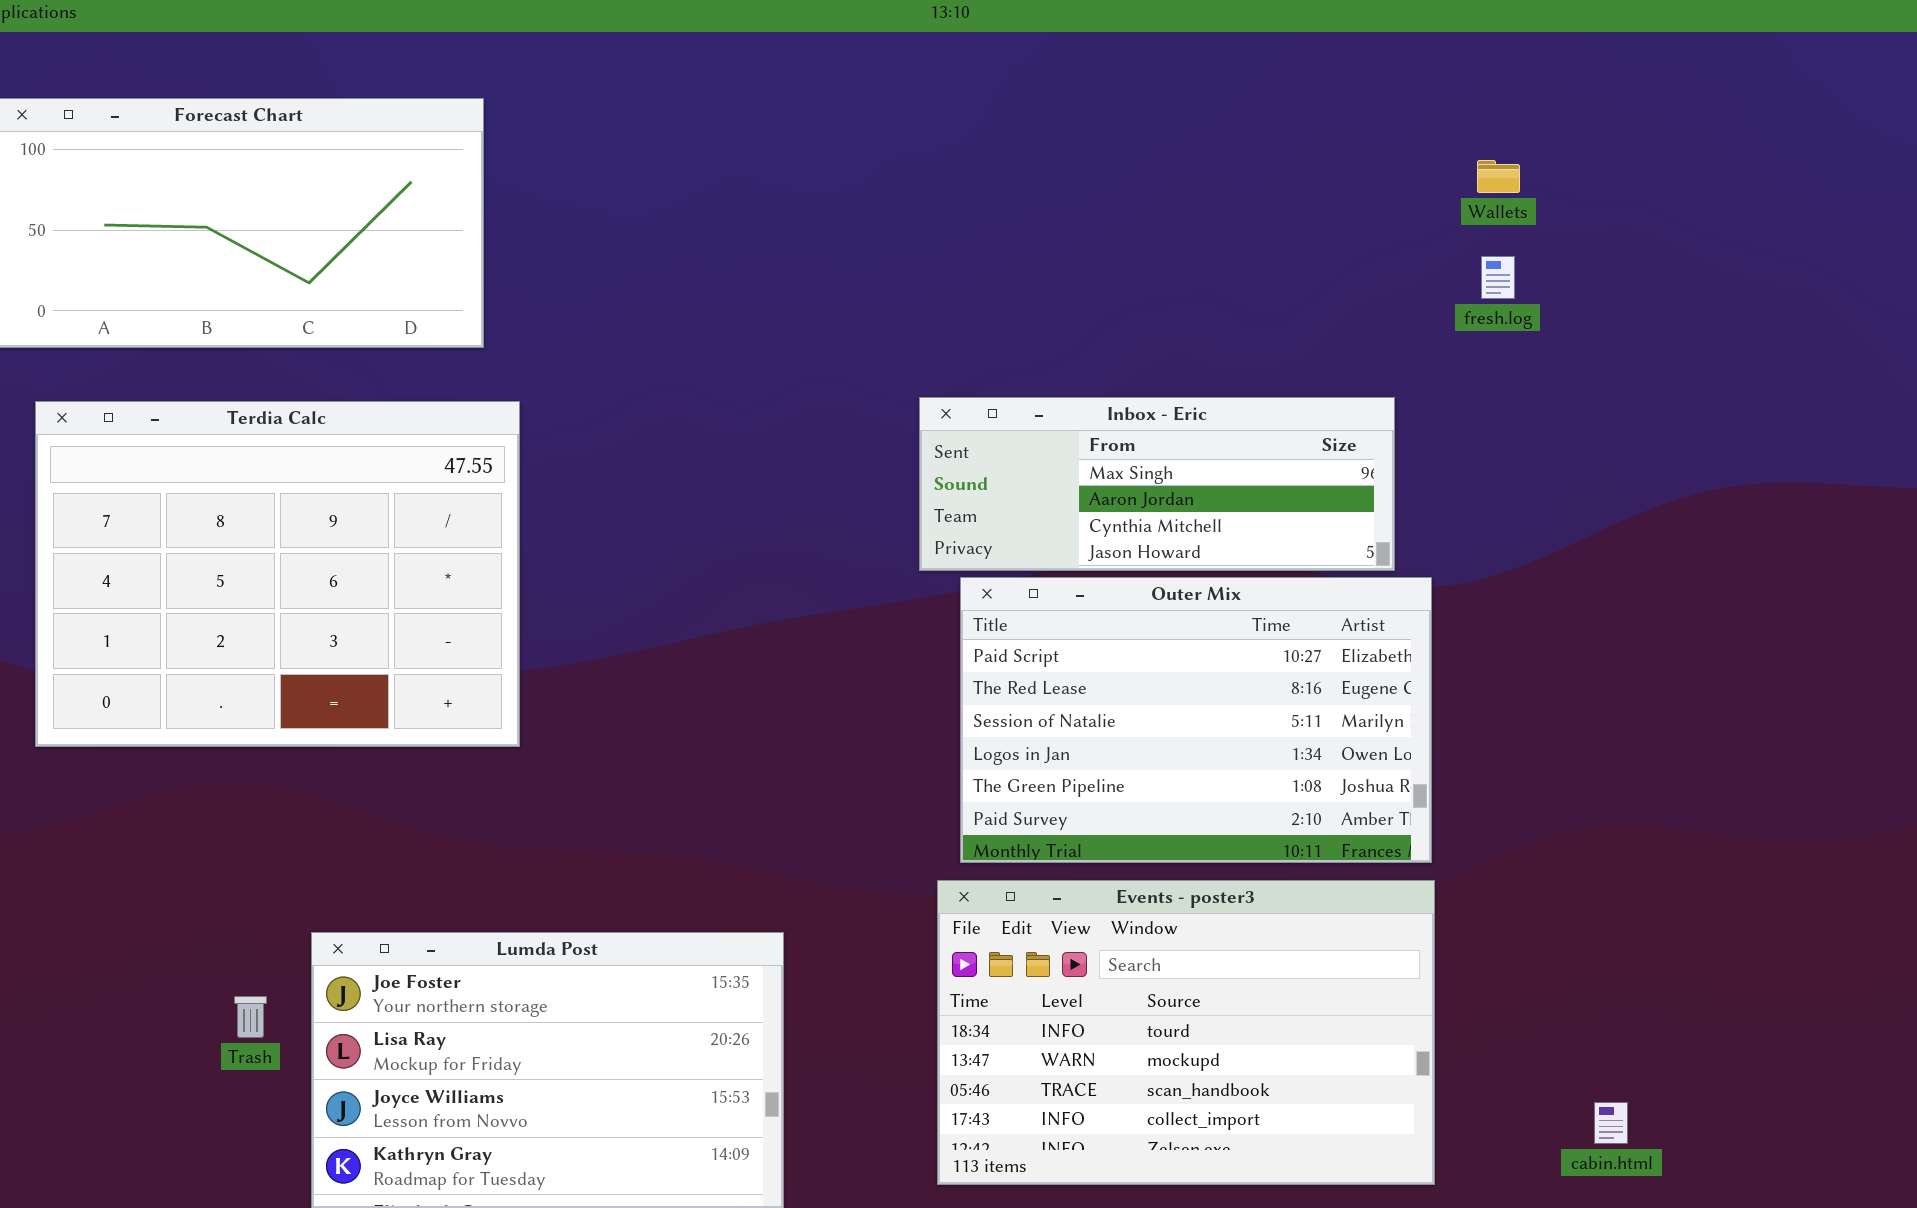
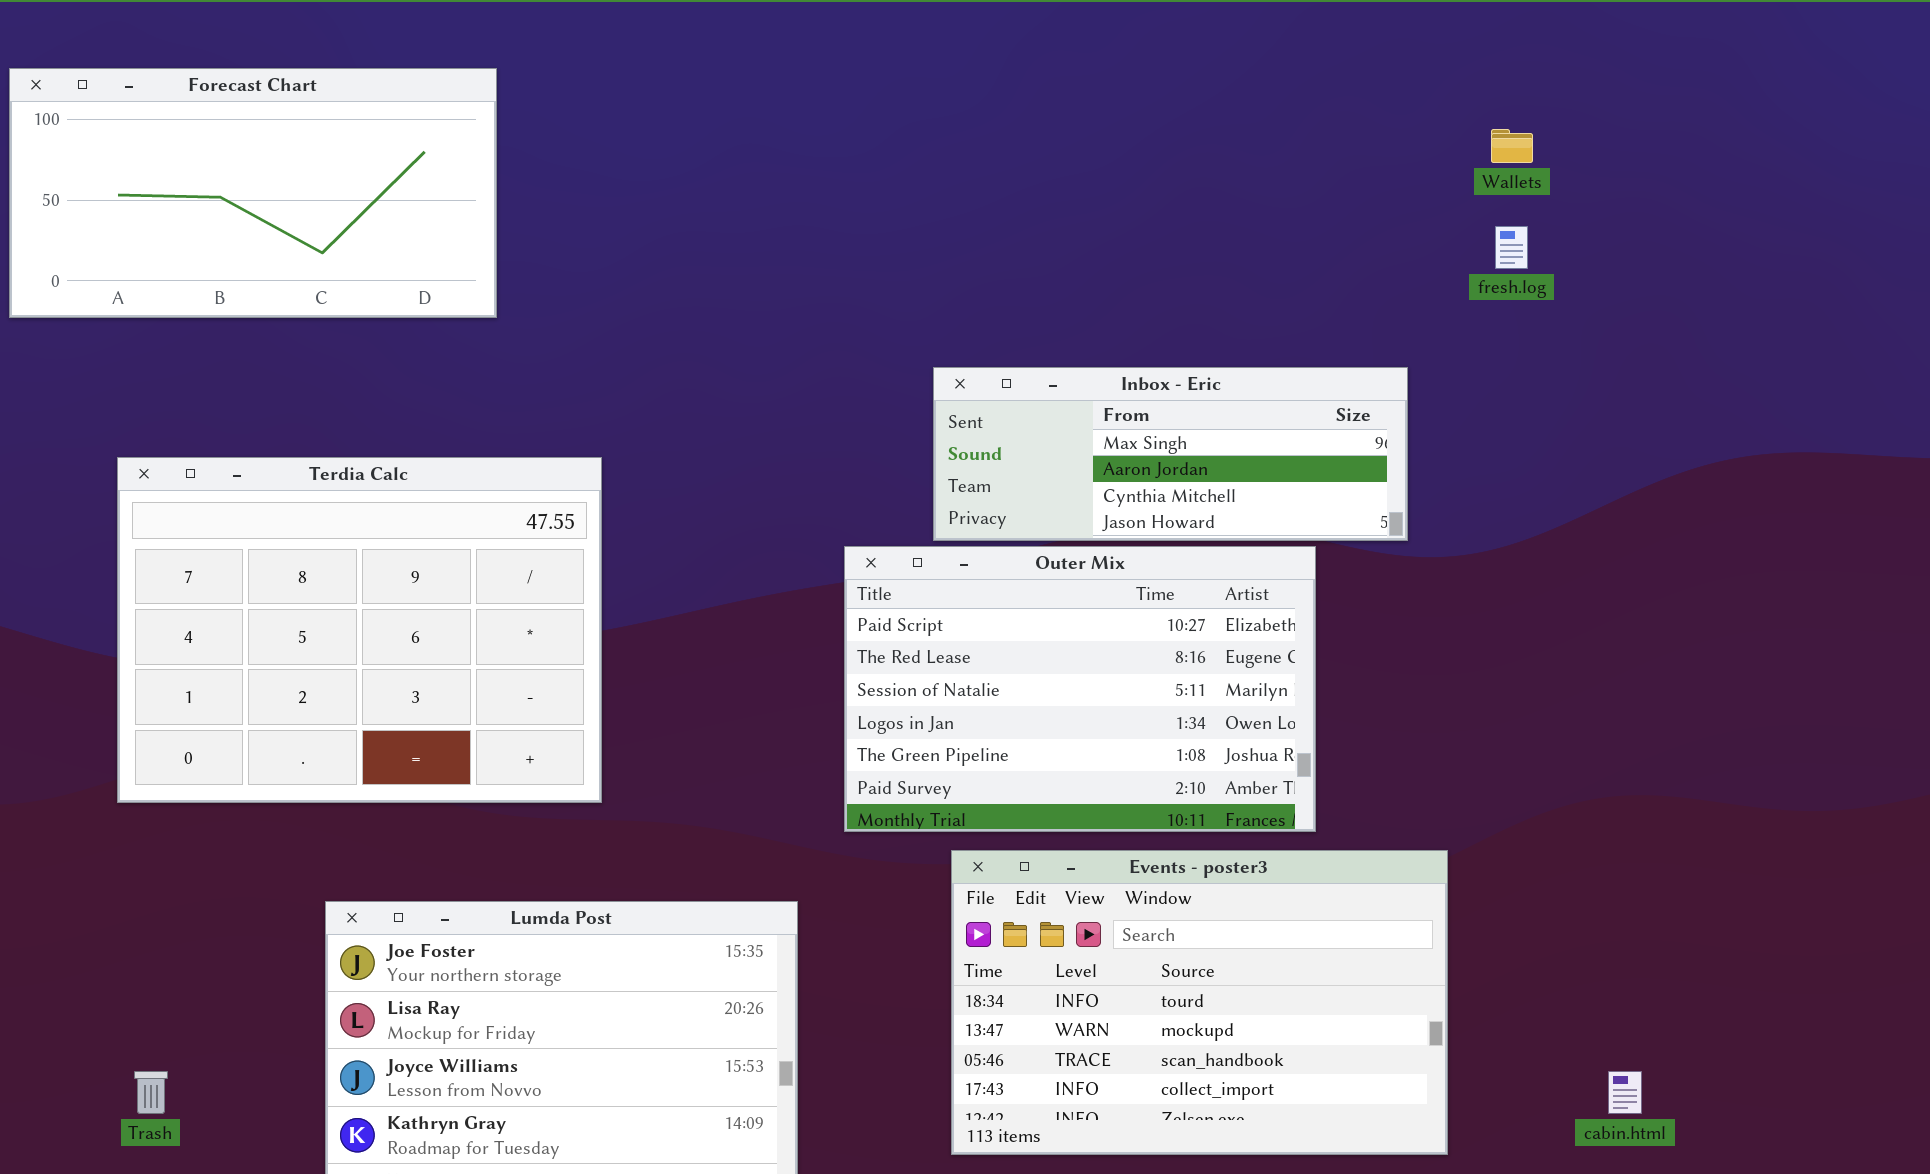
Terdia Calc: [35,401,520,747] -> [117,457,602,803], moved
Outer Mix: [960,577,1432,863] -> [844,546,1316,832], moved
Trash: [234,996,267,1038] -> [134,1071,168,1114], moved

